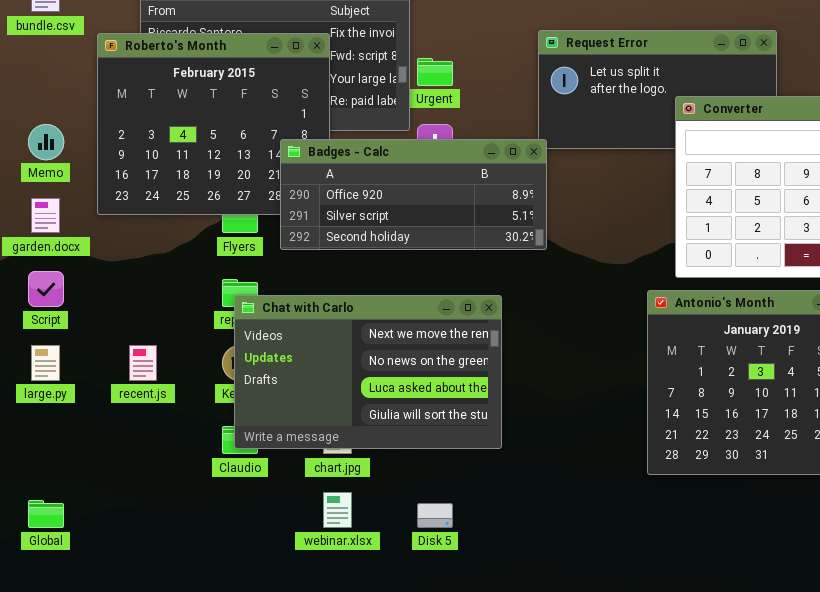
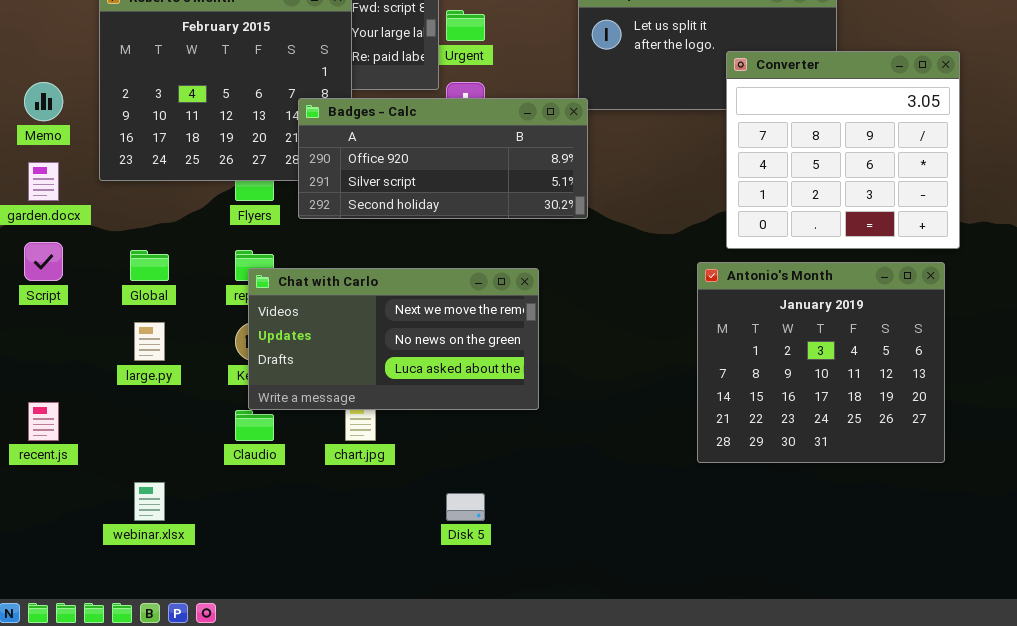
Chat with Carlo: [234,295,502,449] -> [248,268,539,410], resized
large.py: [31,345,60,381] -> [134,322,165,361], moved
recent.js: [129,345,157,381] -> [28,402,59,441], moved
webinar.xlsx: [323,492,352,528] -> [134,482,165,521], moved
Global: [28,500,64,528] -> [130,250,169,281], moved

